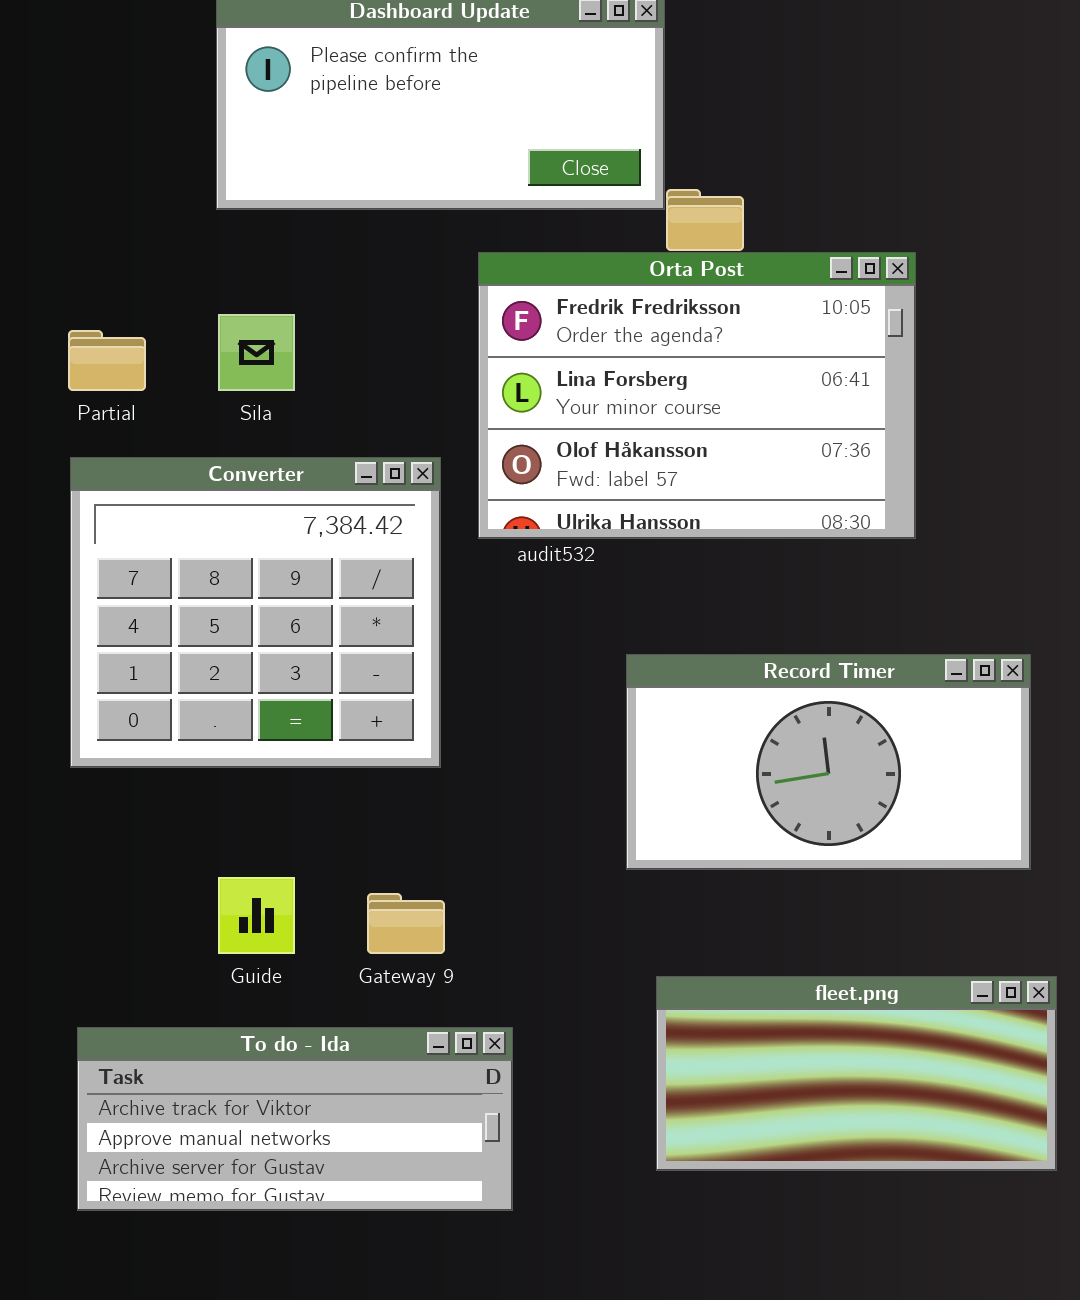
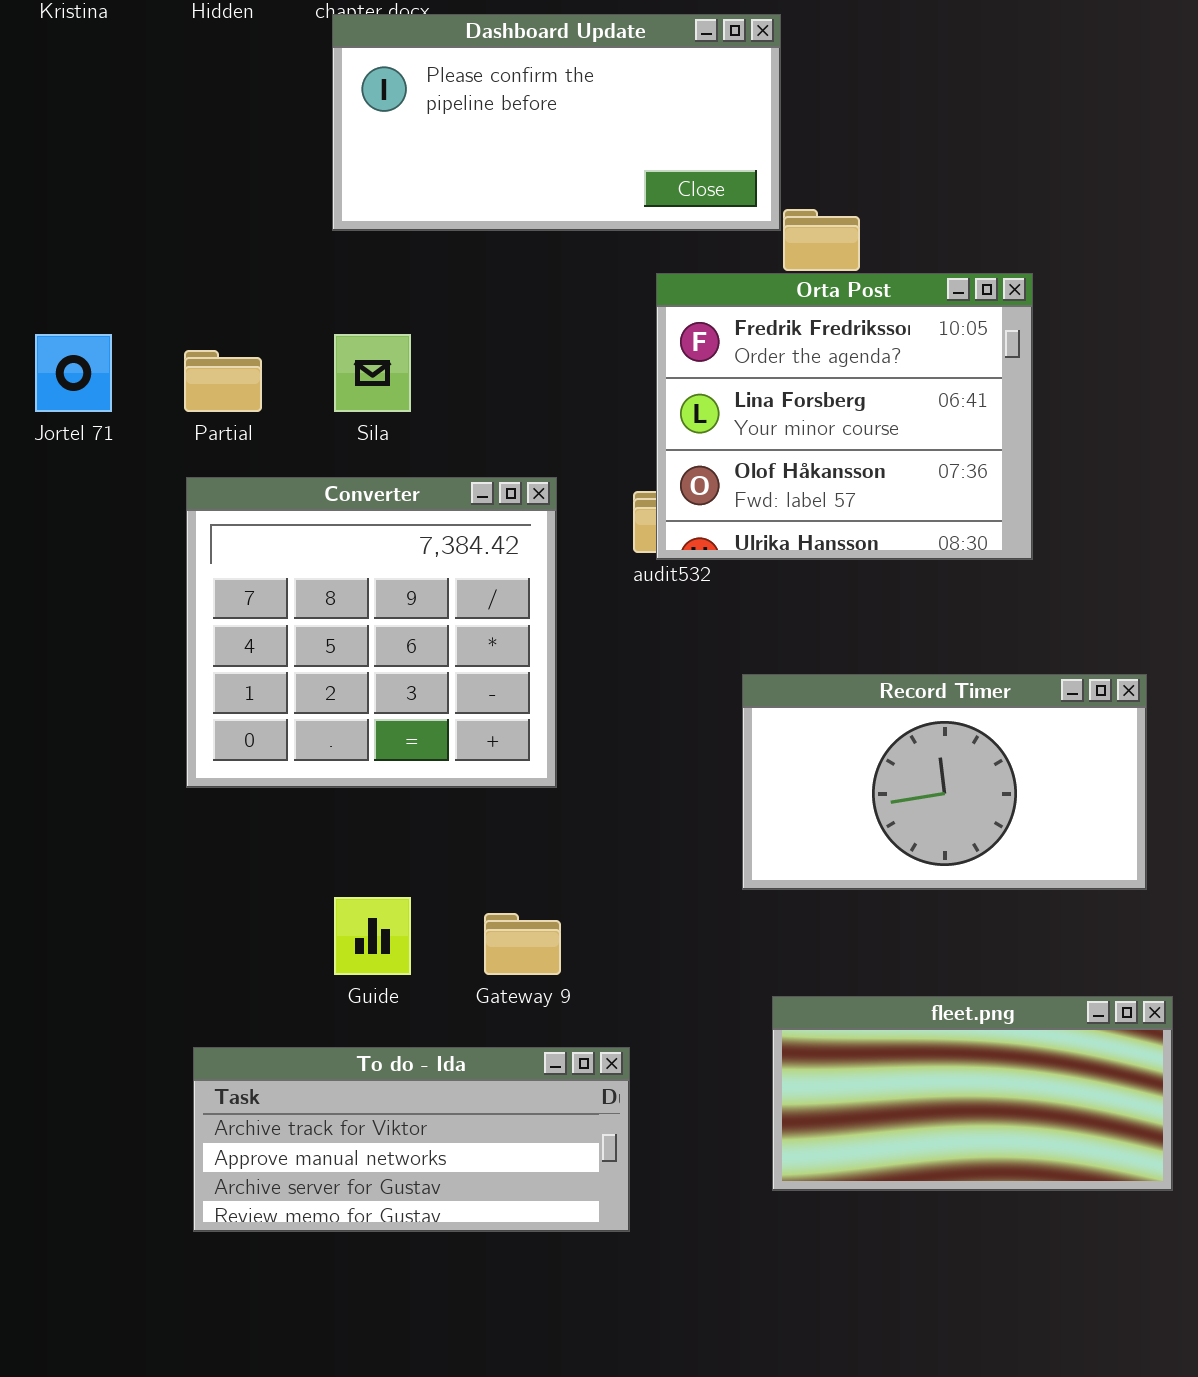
Orta Post: [478,252,916,539] -> [656,273,1033,560], resized

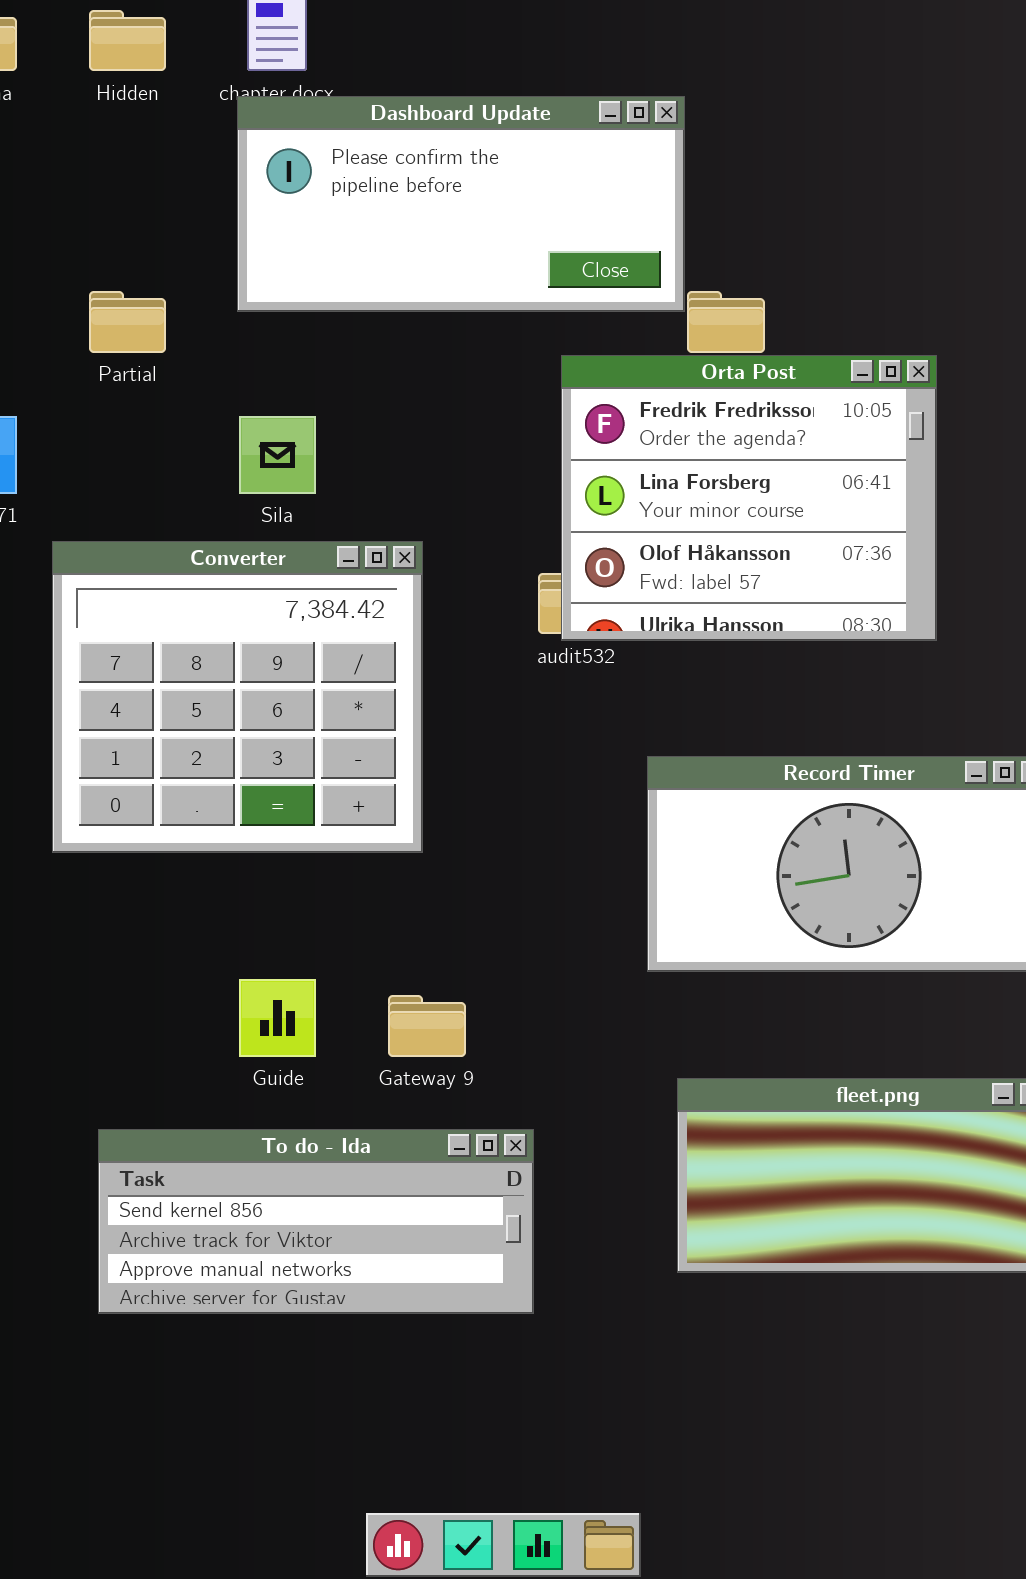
Partial: [184,350,262,412] -> [89,291,166,353], moved
Converter: [186,477,557,788] -> [52,541,423,853], moved
To do - Ida: [193,1047,630,1232] -> [98,1129,534,1314], scrolled up 1 row

